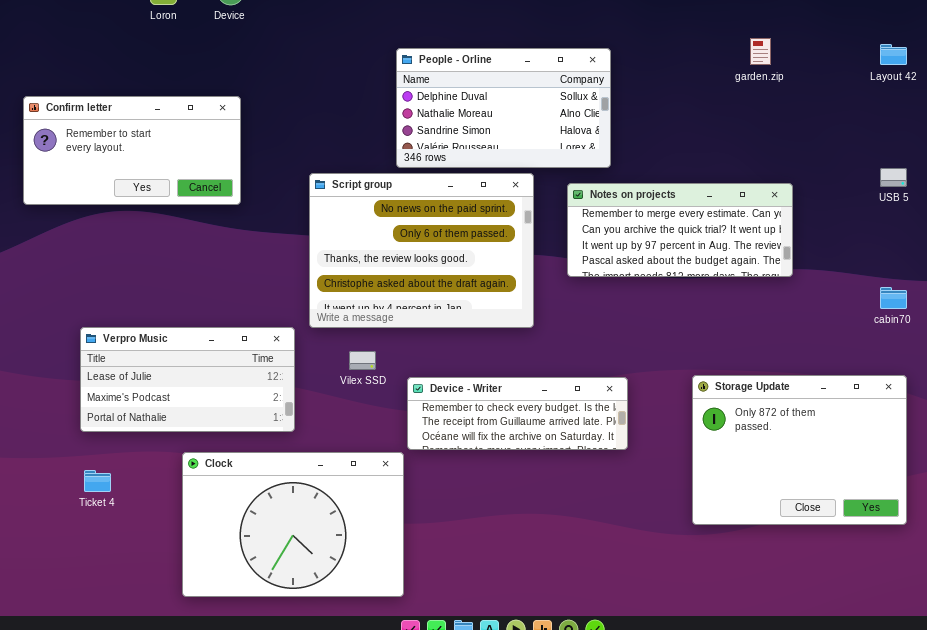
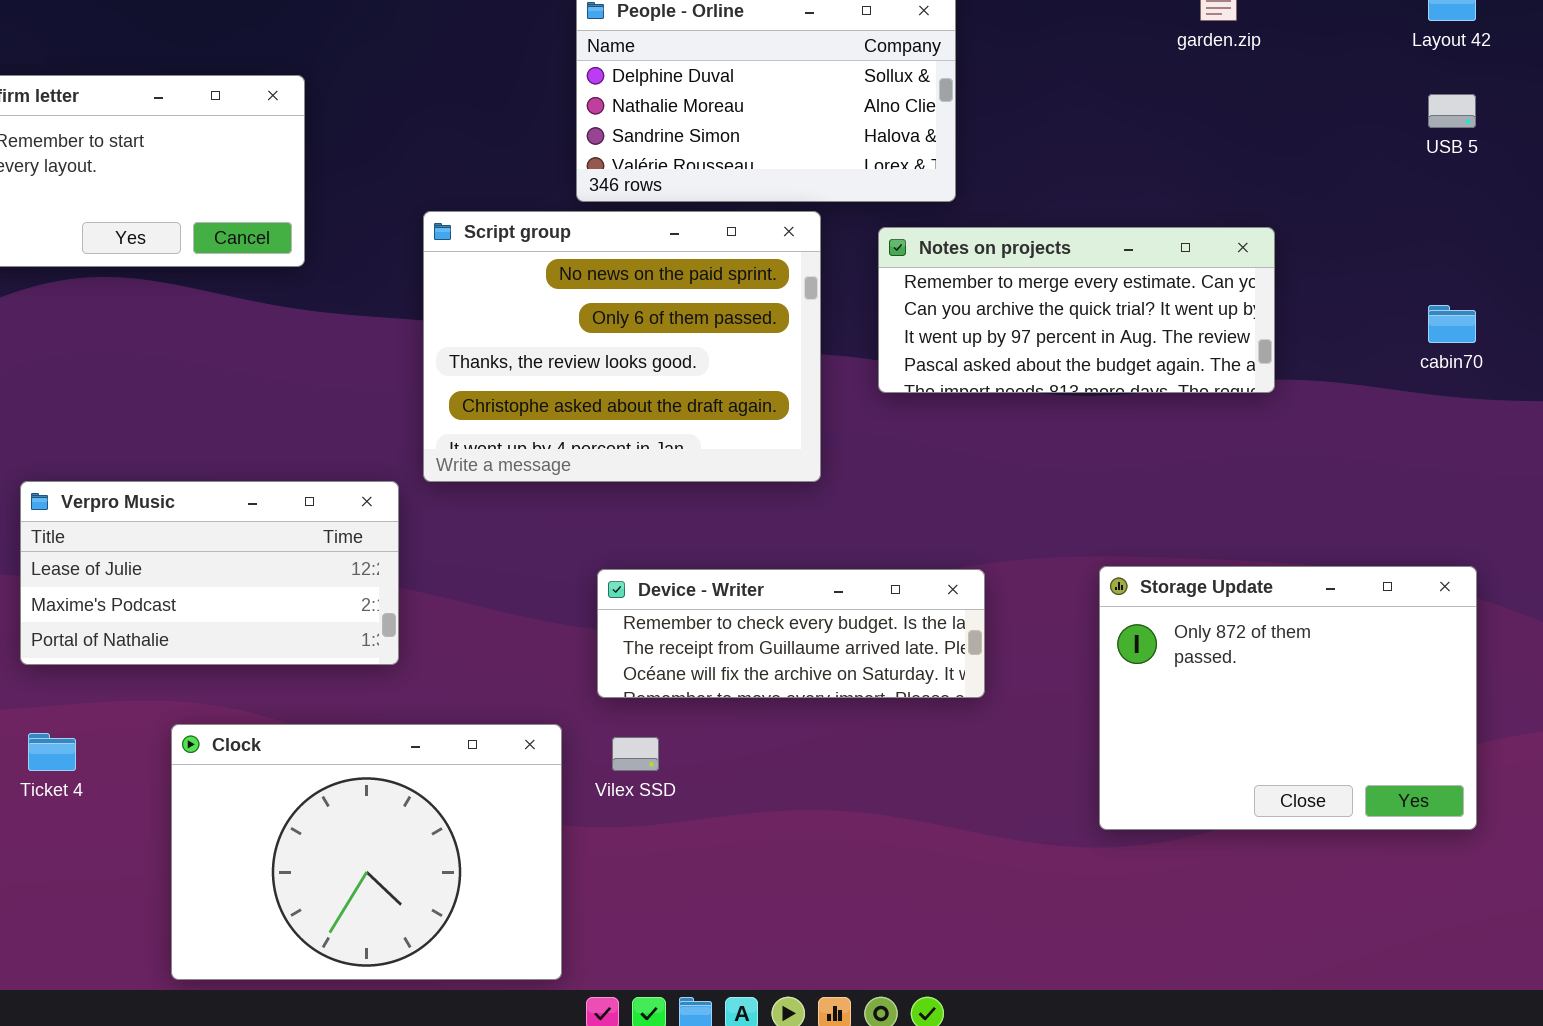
USB 5: [880,168,907,187] -> [1428,94,1476,128], moved
cabin70: [880,287,907,309] -> [1428,305,1476,343], moved
Vilex SSD: [349,351,376,370] -> [612,737,659,771], moved
Clock: [182,452,404,597] -> [171,724,562,980], moved

